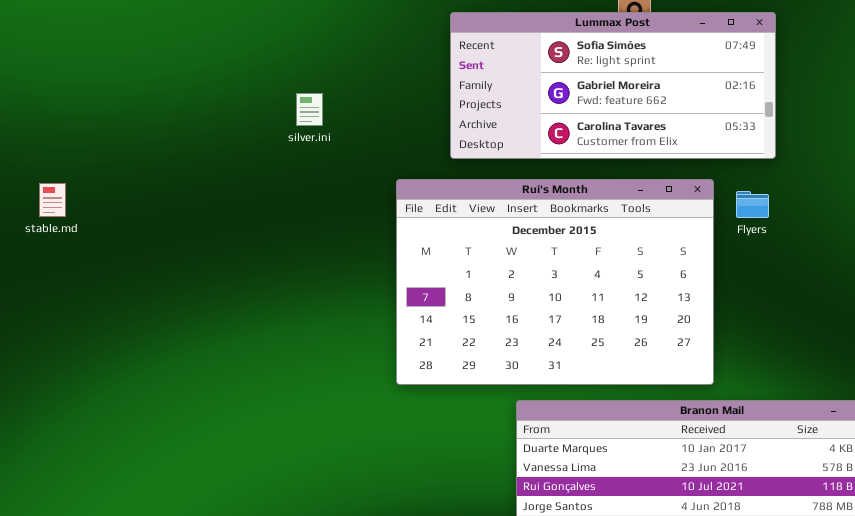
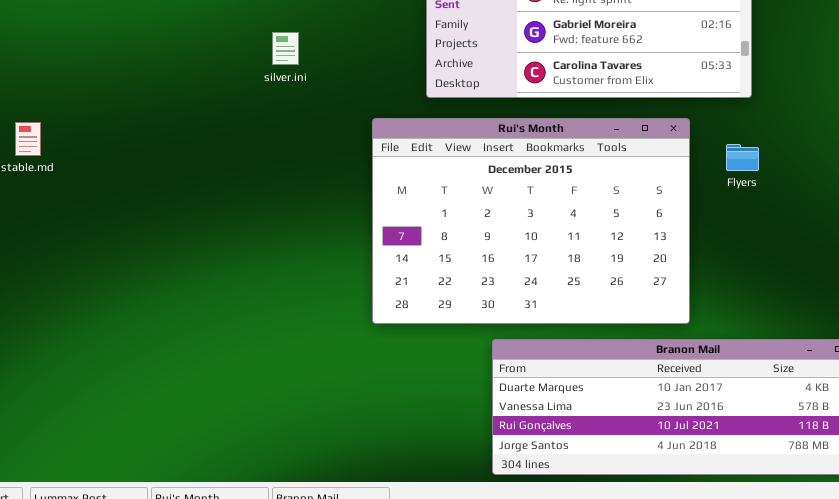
Flyers: [736,191,769,218] -> [726,144,759,171], moved

